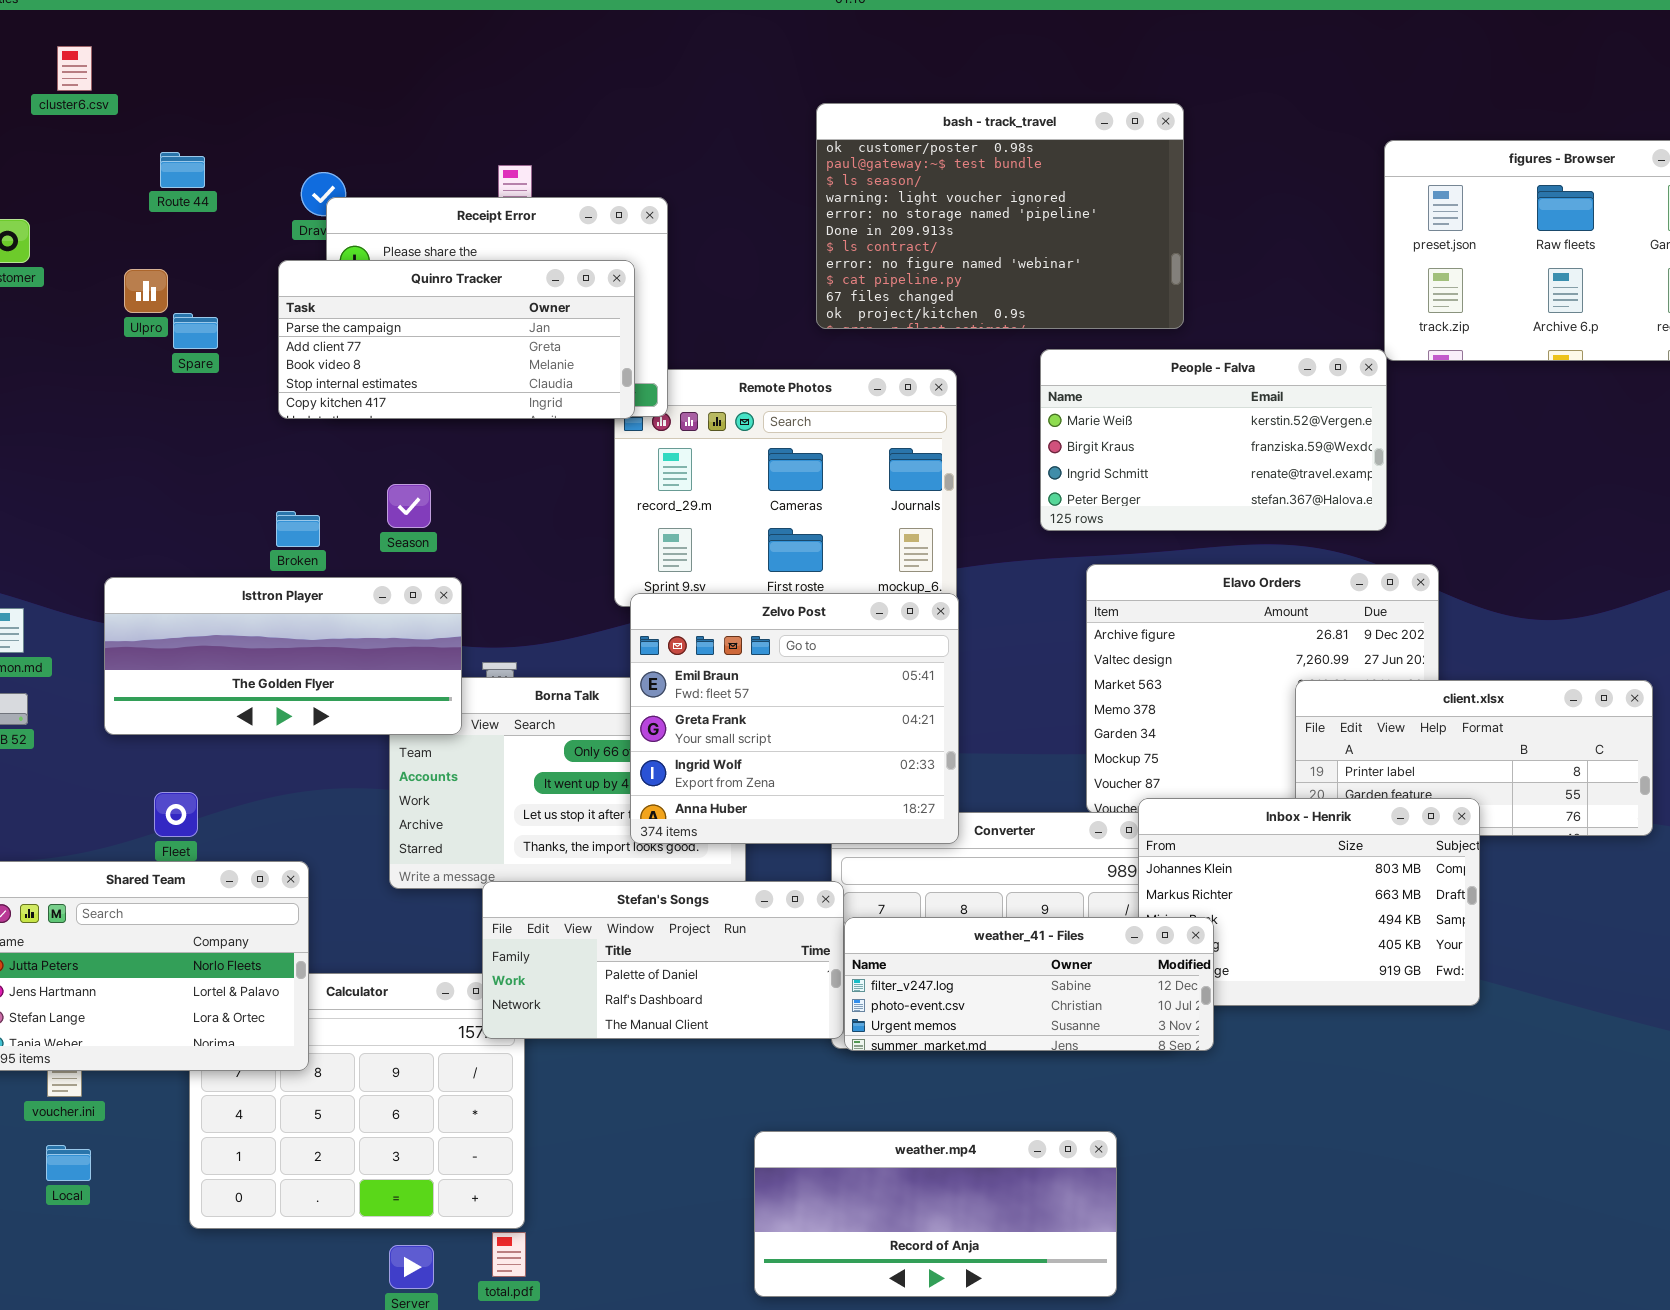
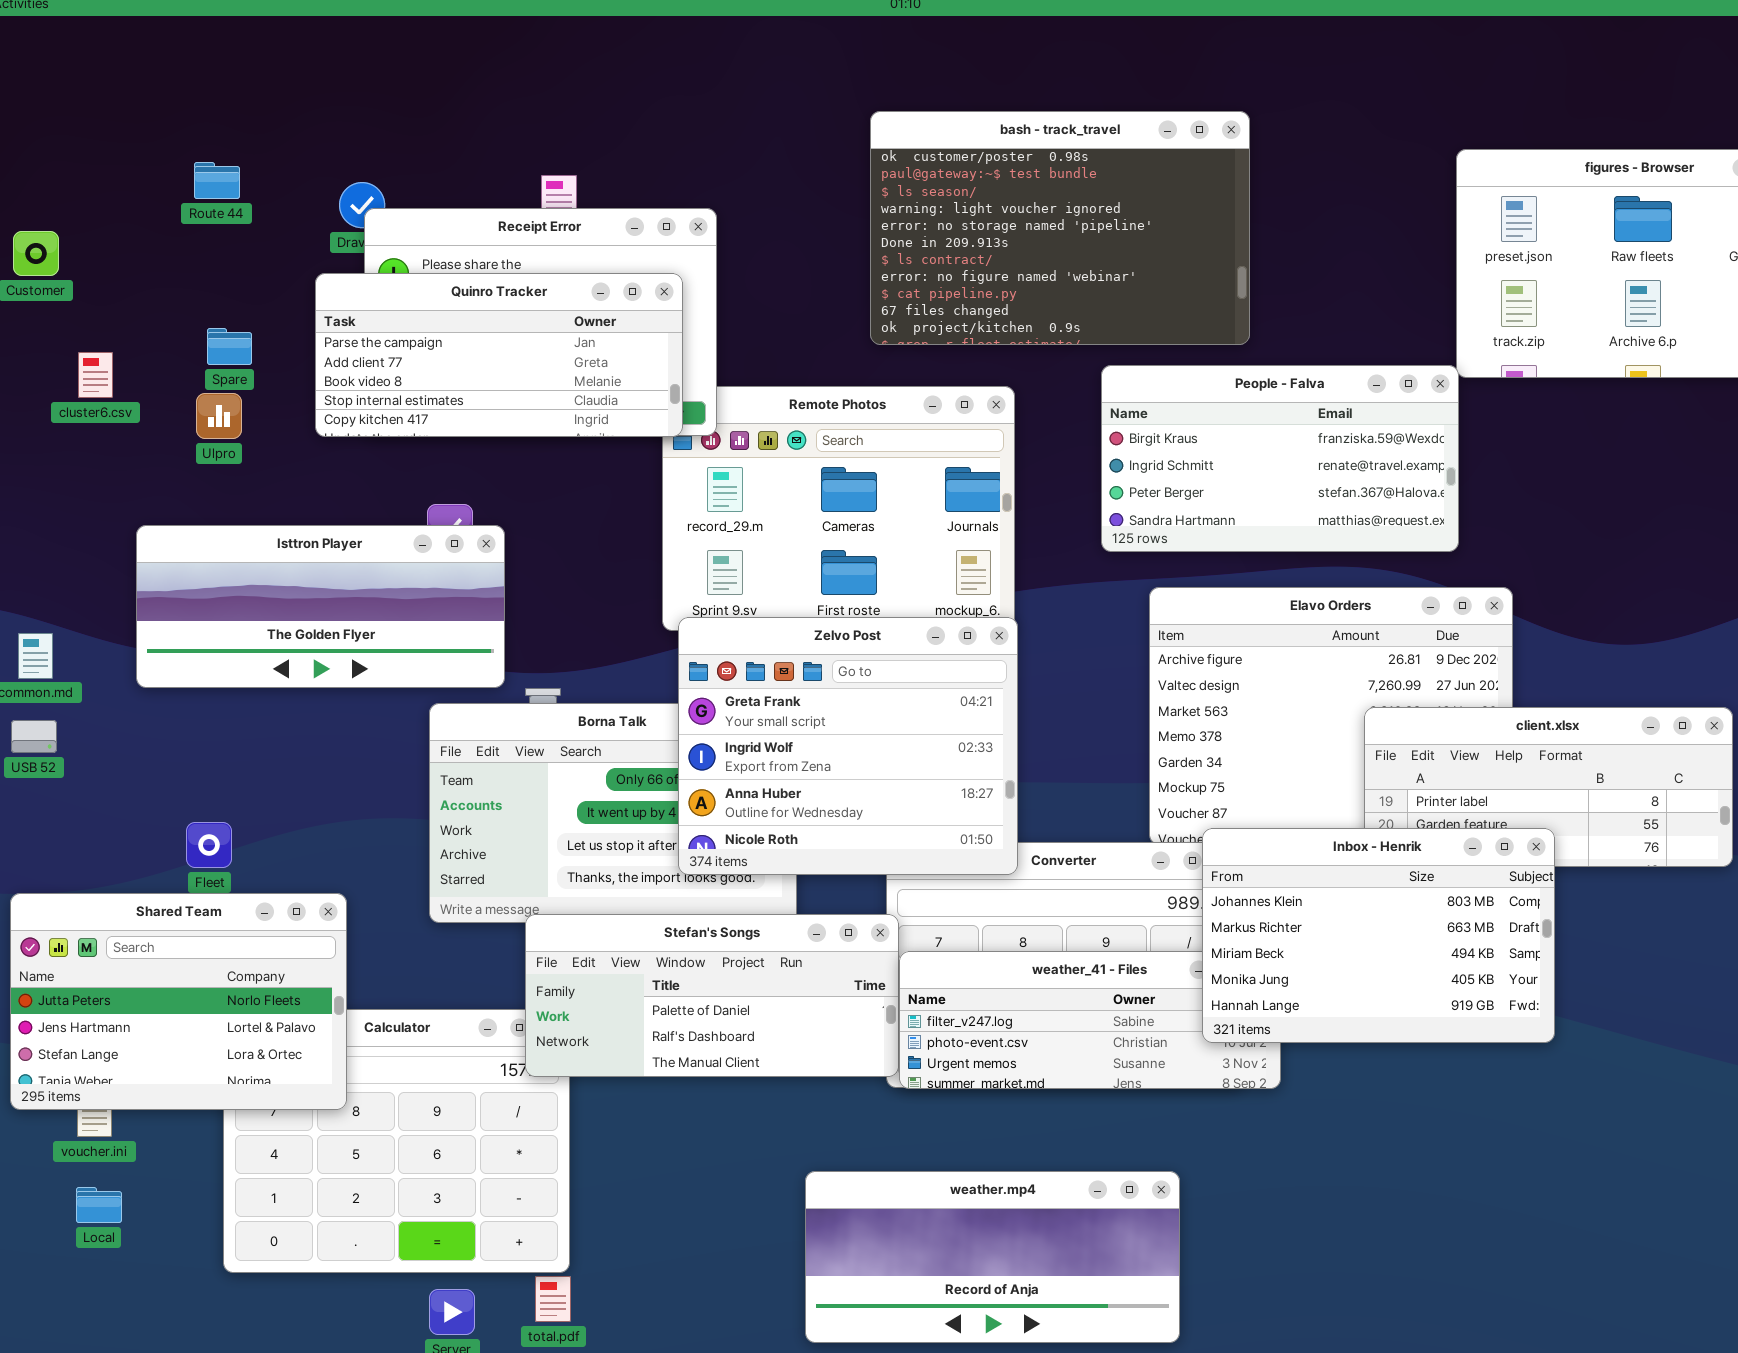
cluster6.csv: [57,46,92,91] -> [78,352,113,398], moved
Ulpro: [124,269,168,313] -> [196,393,242,439], moved
People - Falva: [1040,349,1387,531] -> [1101,365,1459,552], scrolled down 1 row
Isttron Player: [104,577,462,735] -> [136,525,505,688], moved
Zelvo Post: [630,593,959,844] -> [678,617,1018,875], scrolled down 1 row
Inbox - Henrik: [1138,798,1480,1006] -> [1202,828,1555,1043], raised

